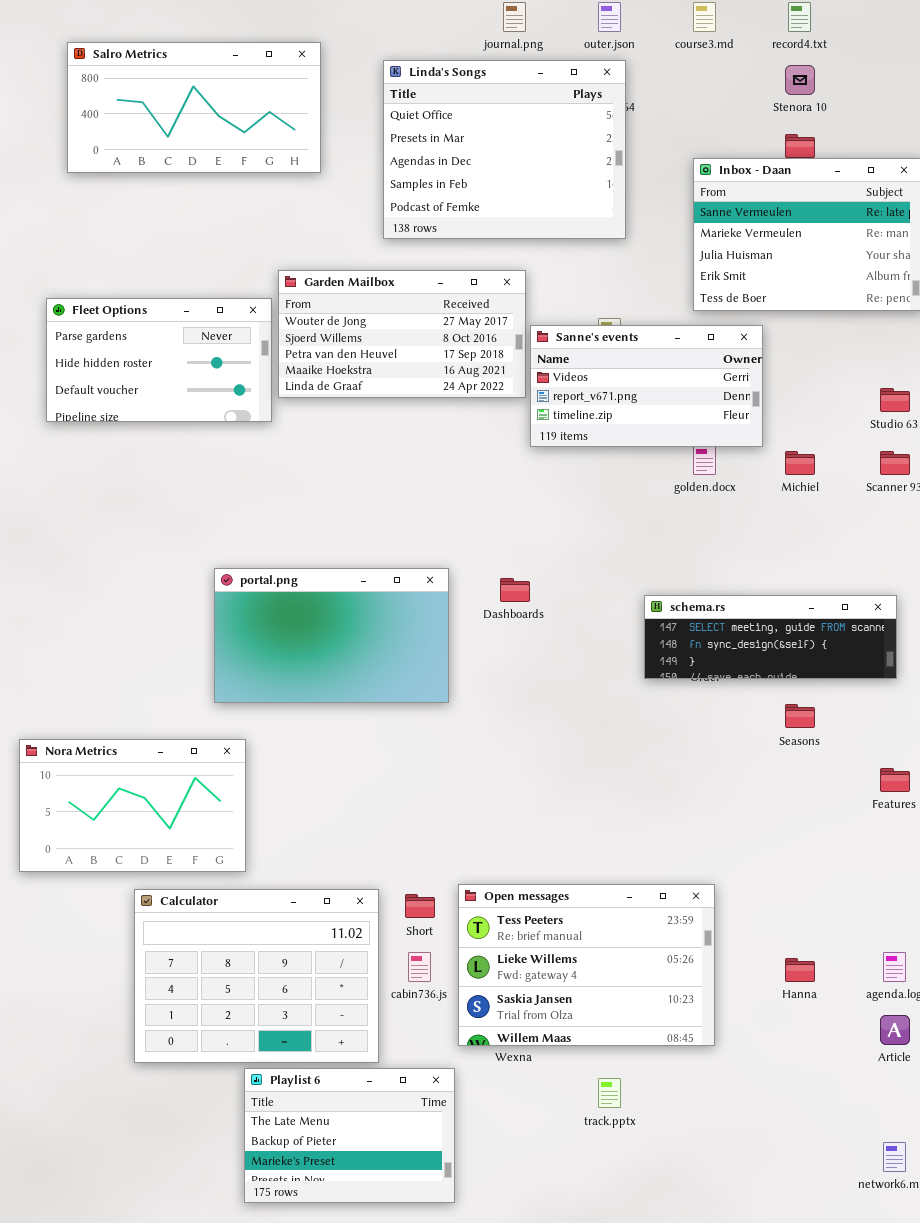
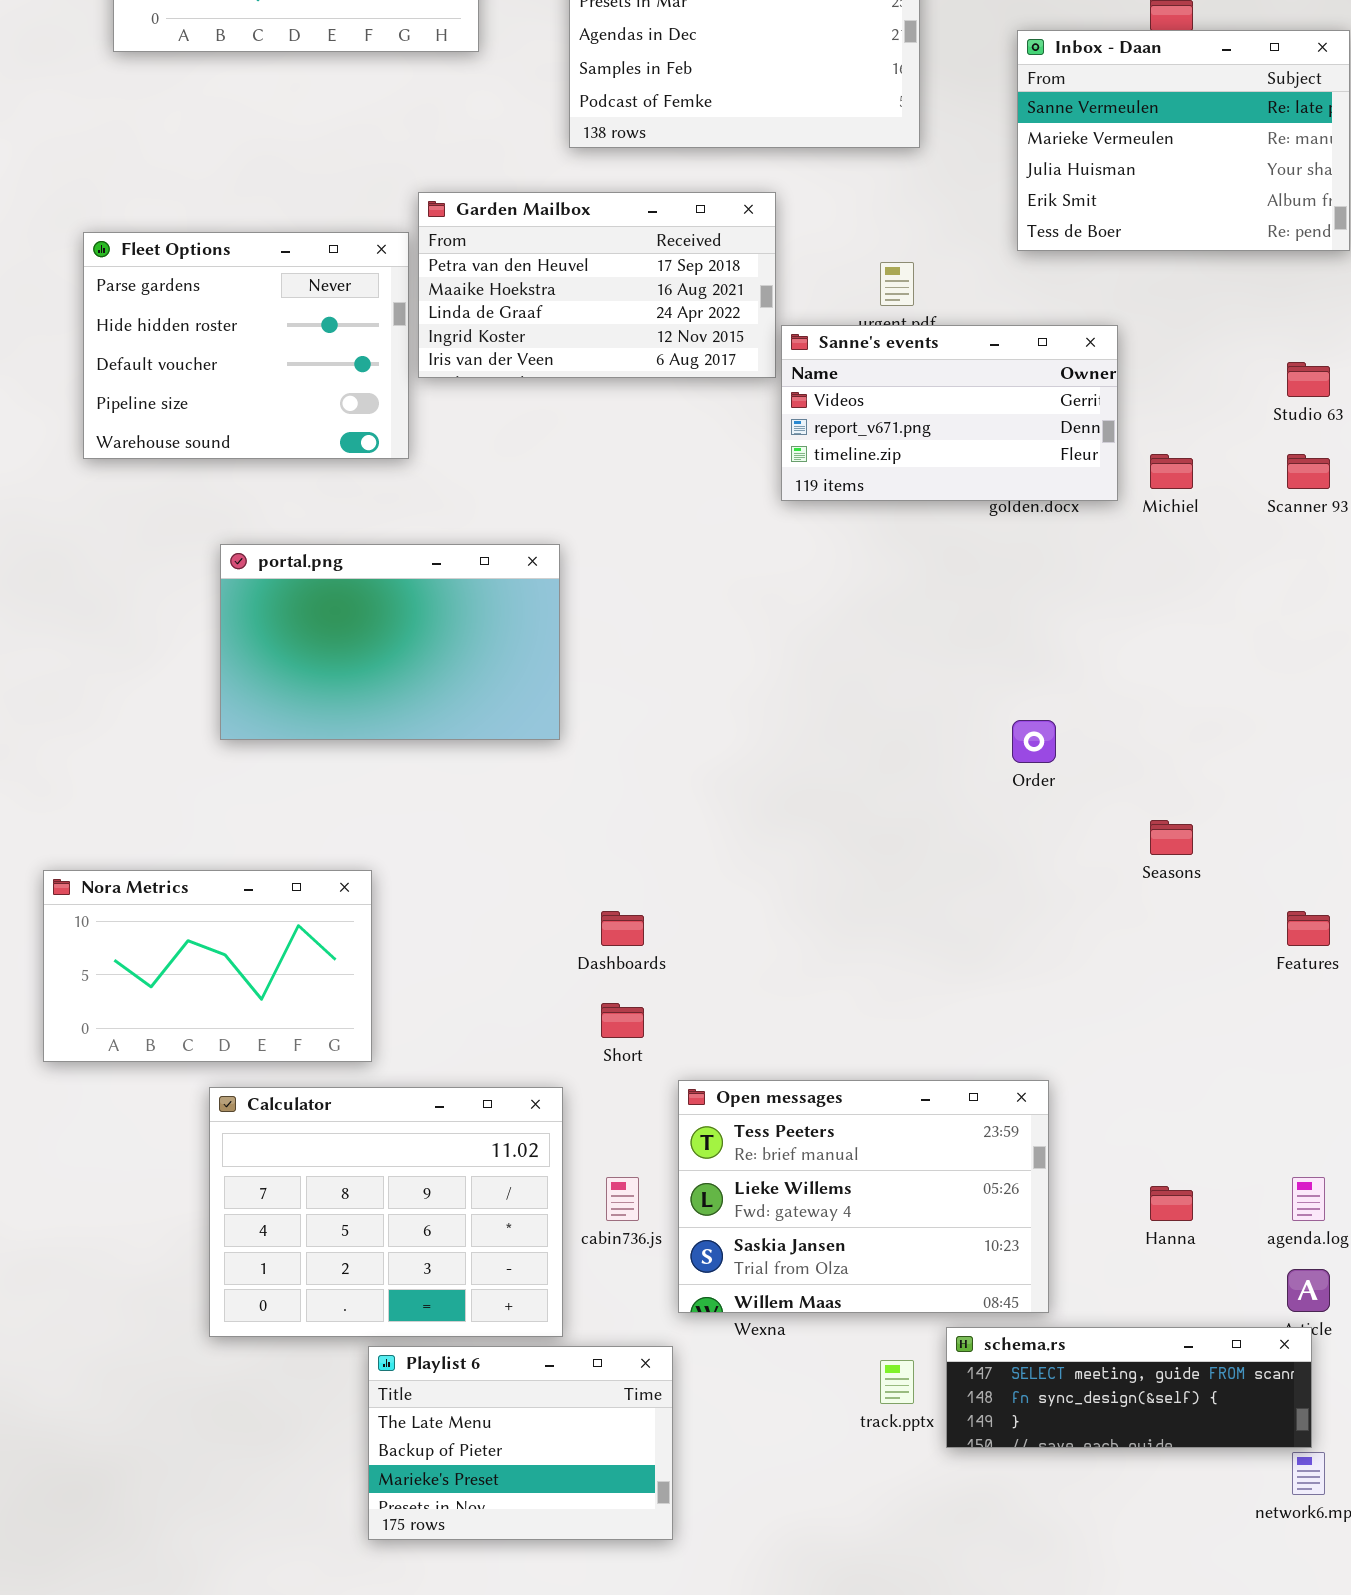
Garden Mailbox: [278,270,526,398] -> [418,192,776,378], scrolled down 2 rows
Fleet Options: [46,298,272,422] -> [83,232,409,459], resized
Sanne's events: [530,325,763,447] -> [781,325,1118,501], moved
portal.png: [214,568,449,703] -> [220,544,560,740], moved
Dashboards: [500,578,530,602] -> [601,911,644,946], moved
schema.rs: [644,595,897,679] -> [946,1327,1312,1448], moved
Short: [405,894,435,918] -> [601,1003,644,1038], moved

